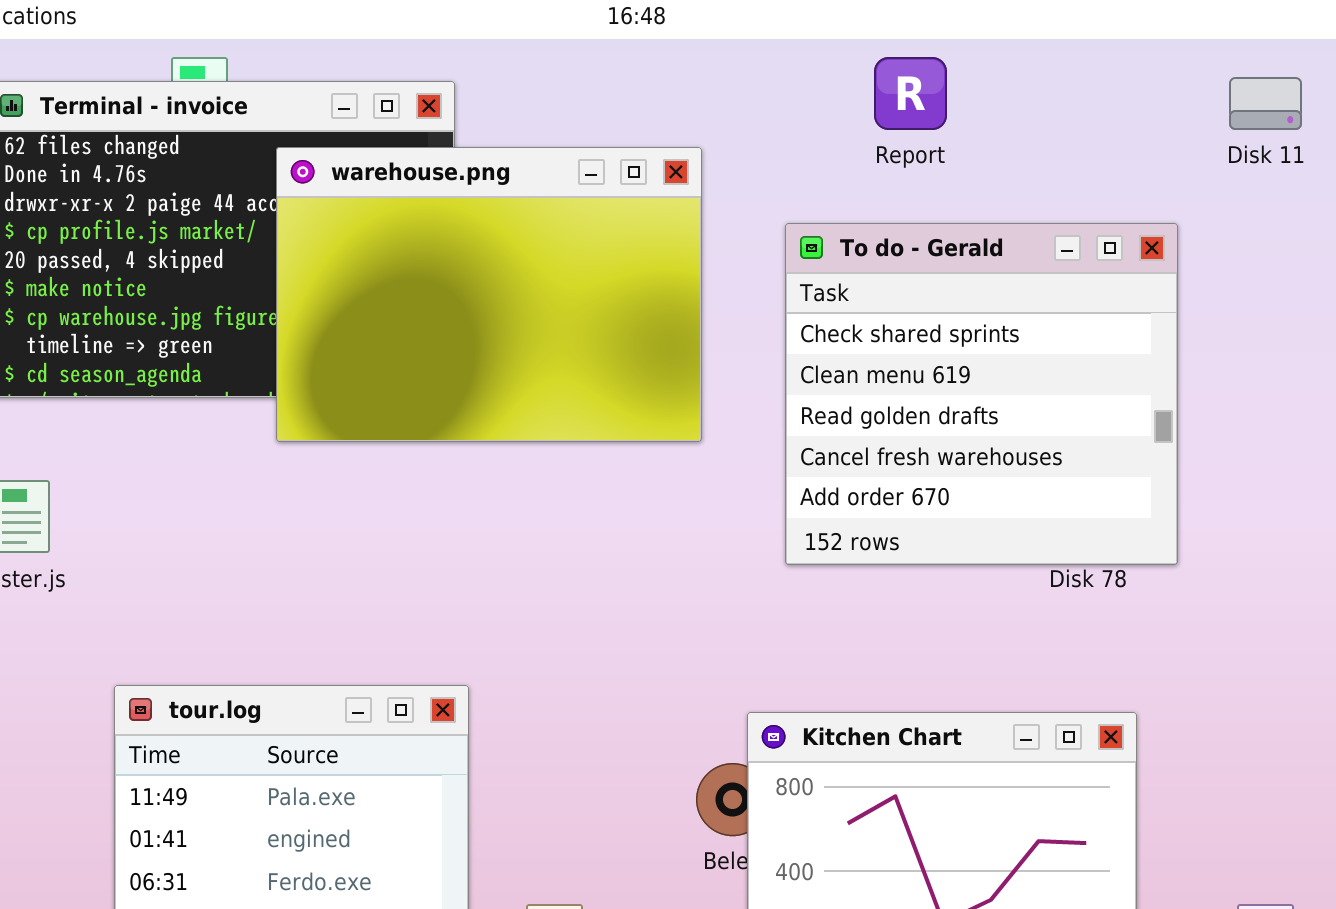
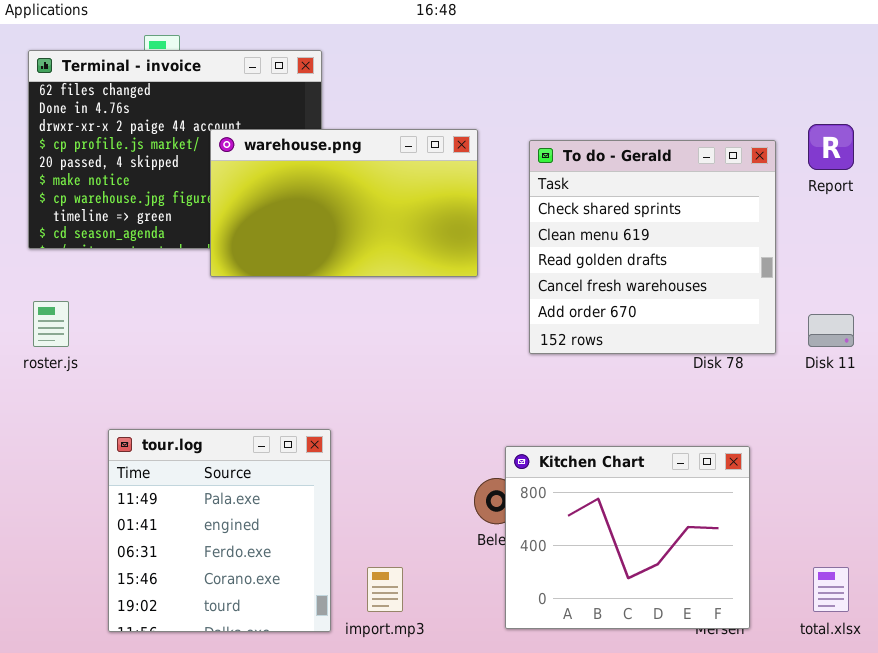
Report: [874,57,947,130] -> [808,124,854,170], moved
Disk 11: [1229,77,1302,130] -> [808,314,854,347], moved
warehouse.png: [276,147,702,442] -> [210,129,478,277], resized

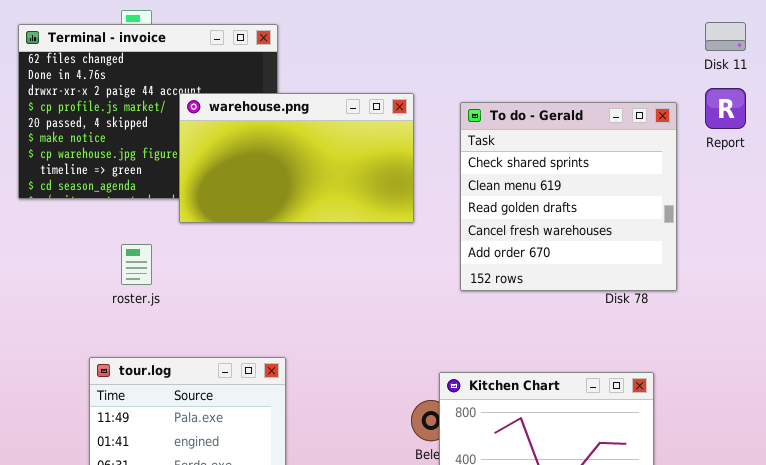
roster.js: [33,301,69,347] -> [121,244,152,285], moved
Disk 11: [808,314,854,347] -> [705,22,746,51], moved

